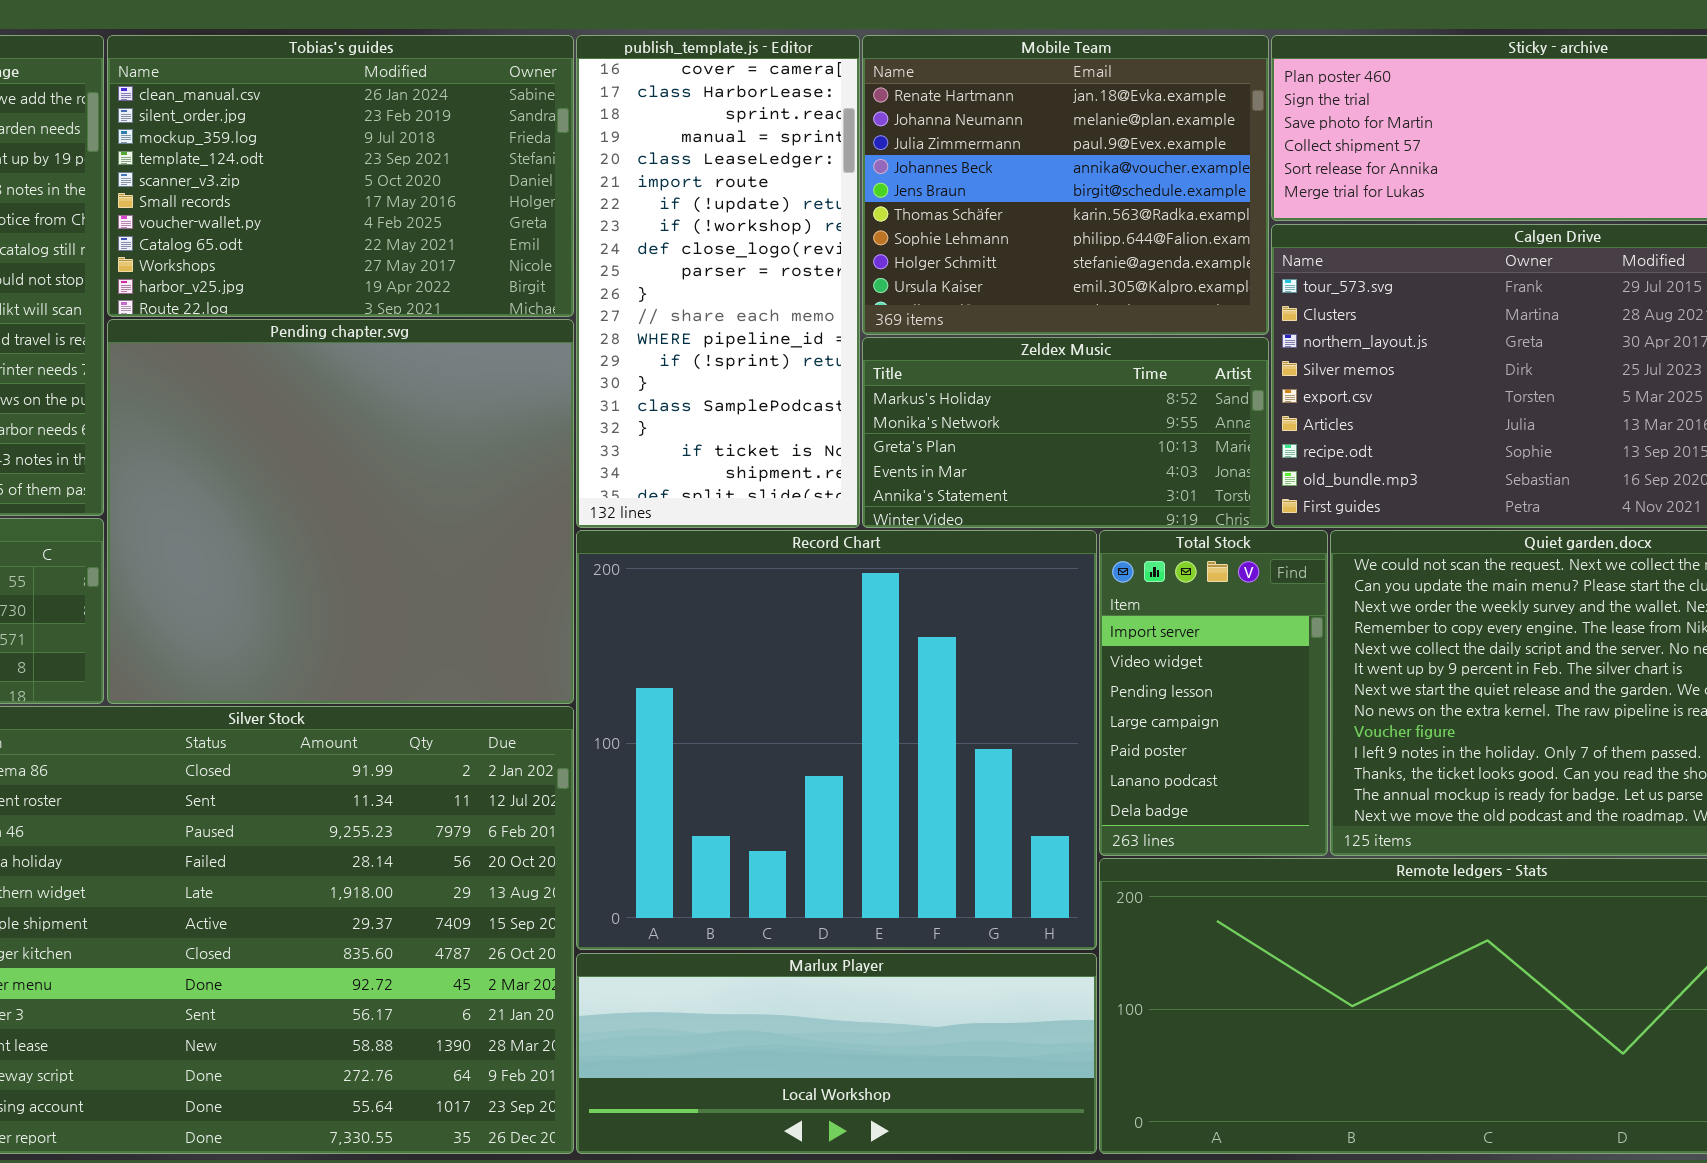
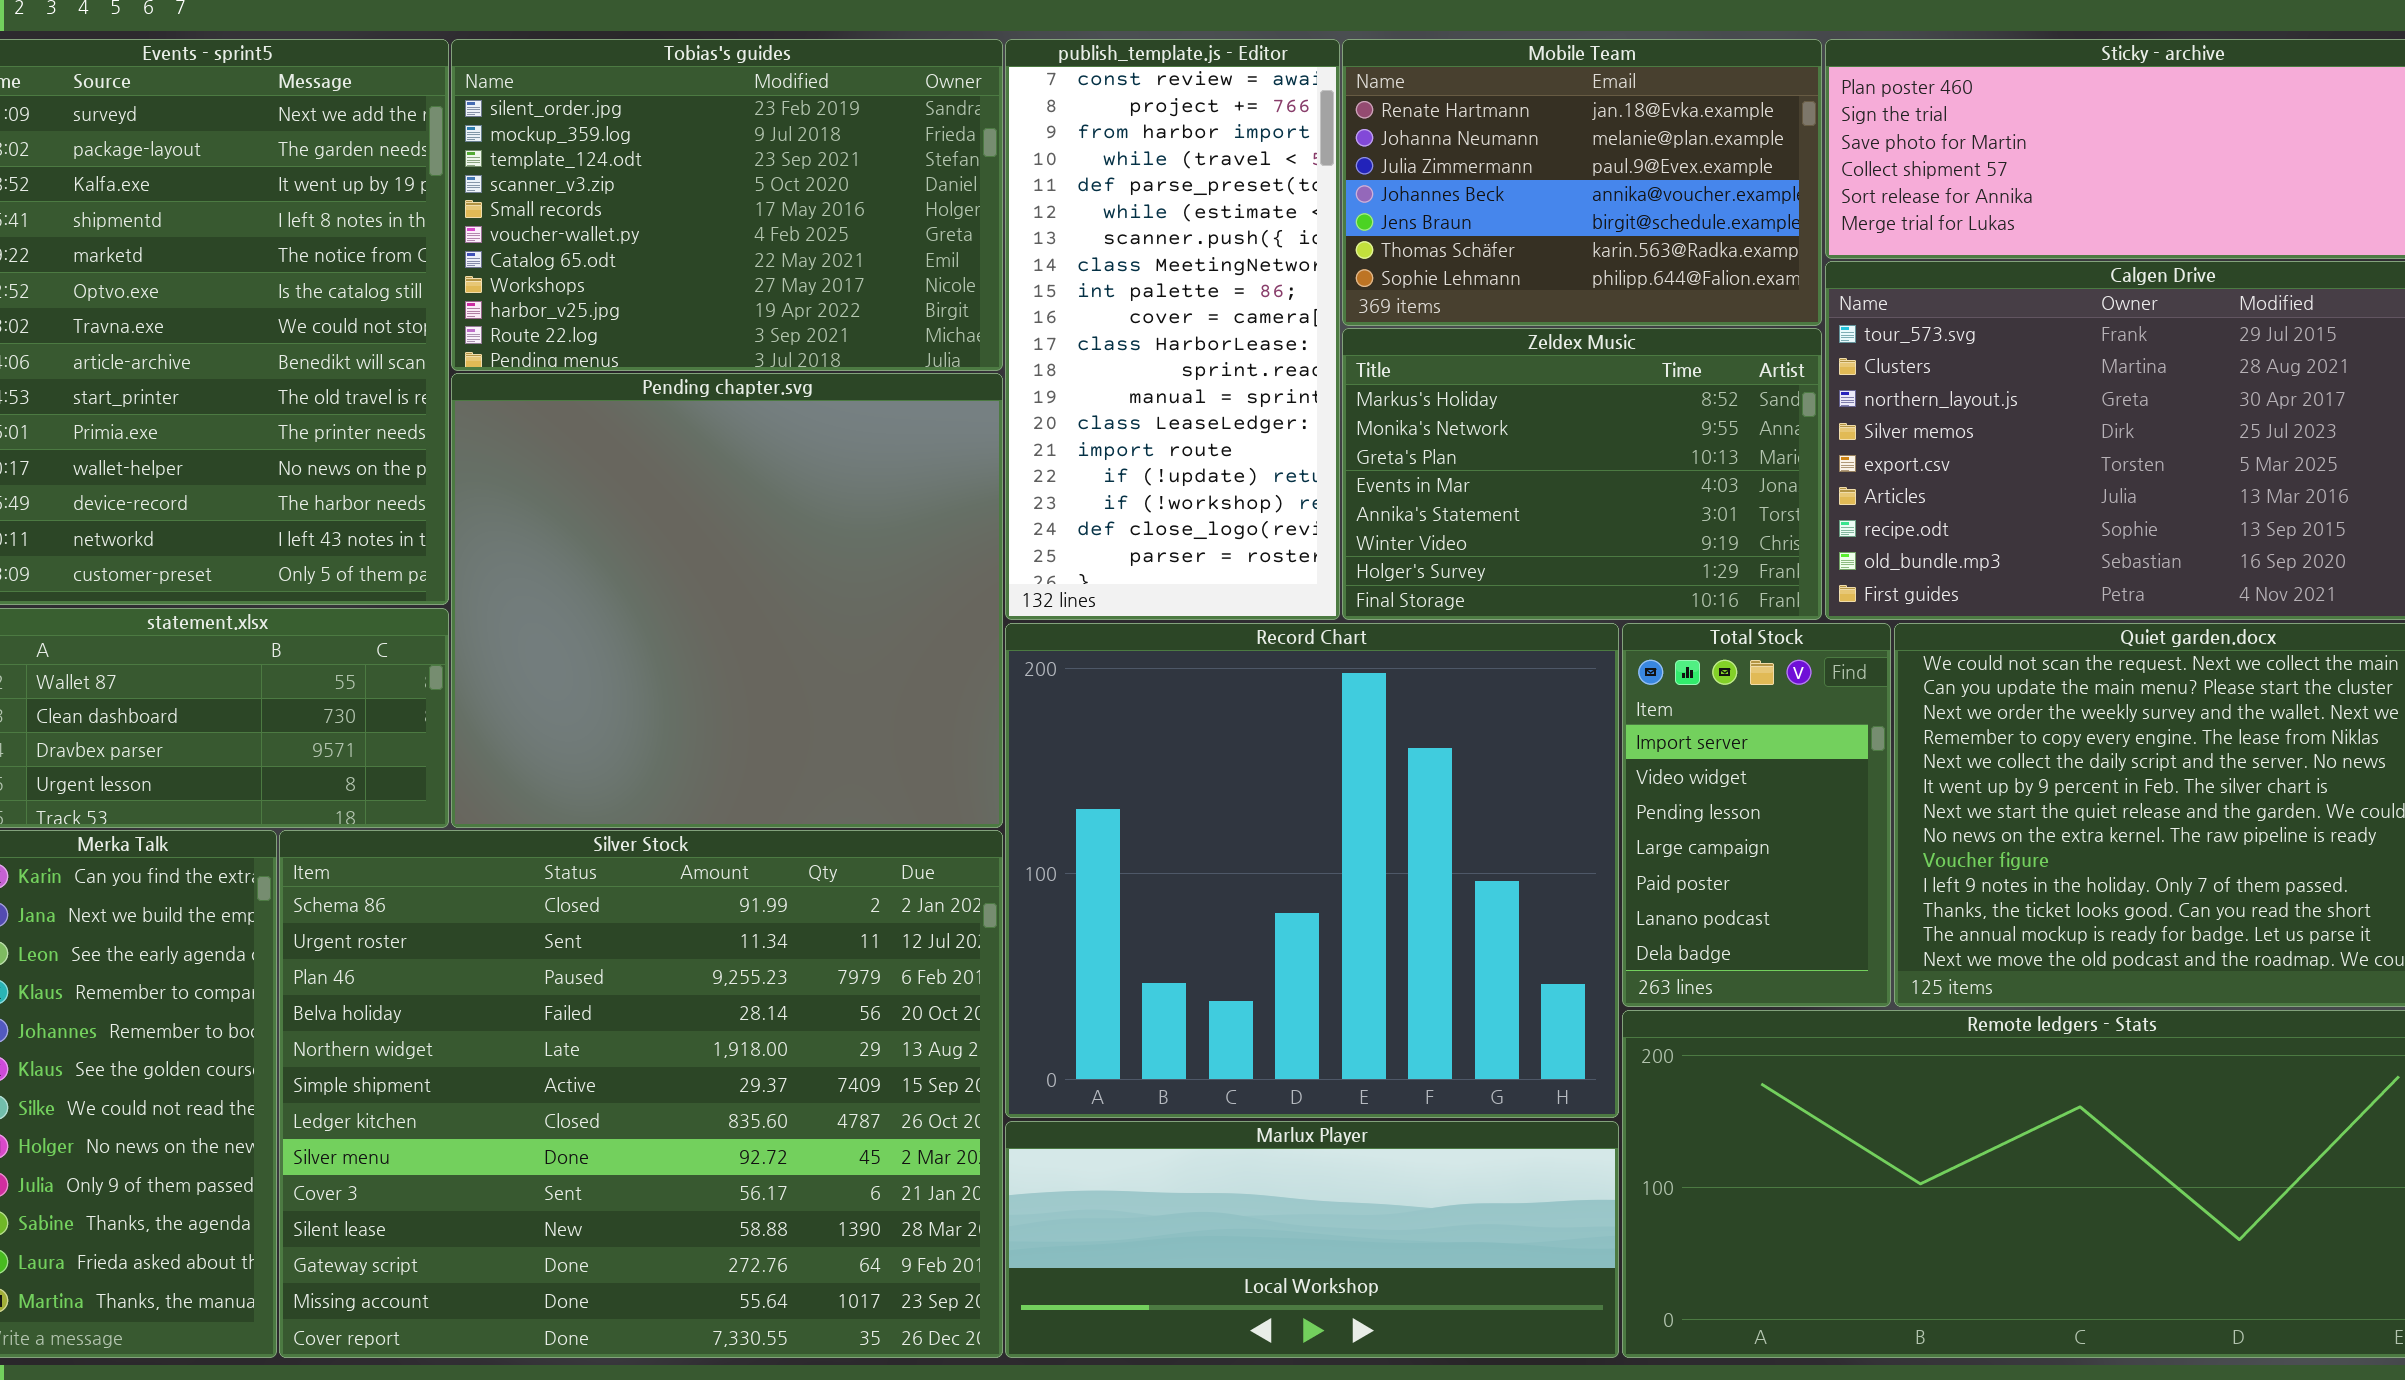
Tobias's guides: [107,35,574,317] -> [451,39,1003,371], scrolled down 1 row
publish_template.js - Editor: [576,35,860,528] -> [1005,39,1340,620], scrolled up 9 rows
Mobile Team: [862,35,1269,335] -> [1342,39,1822,326], resized
Zeldex Music: [862,337,1269,528] -> [1342,328,1822,620], resized

